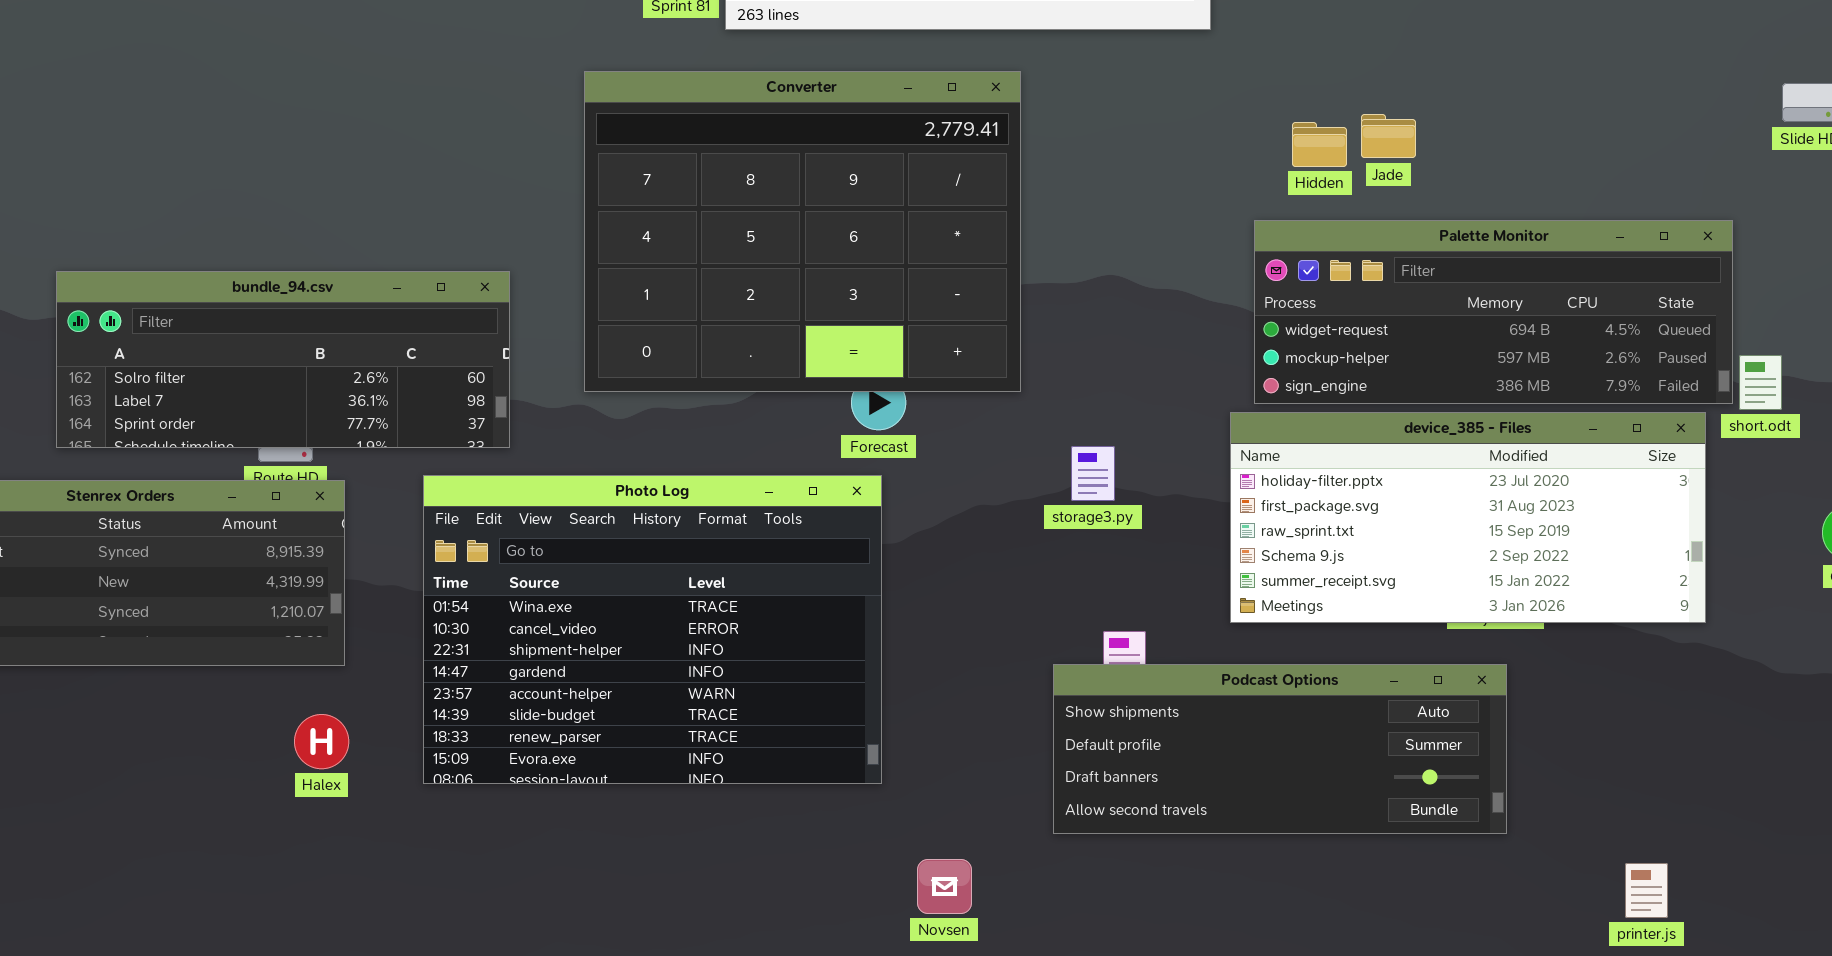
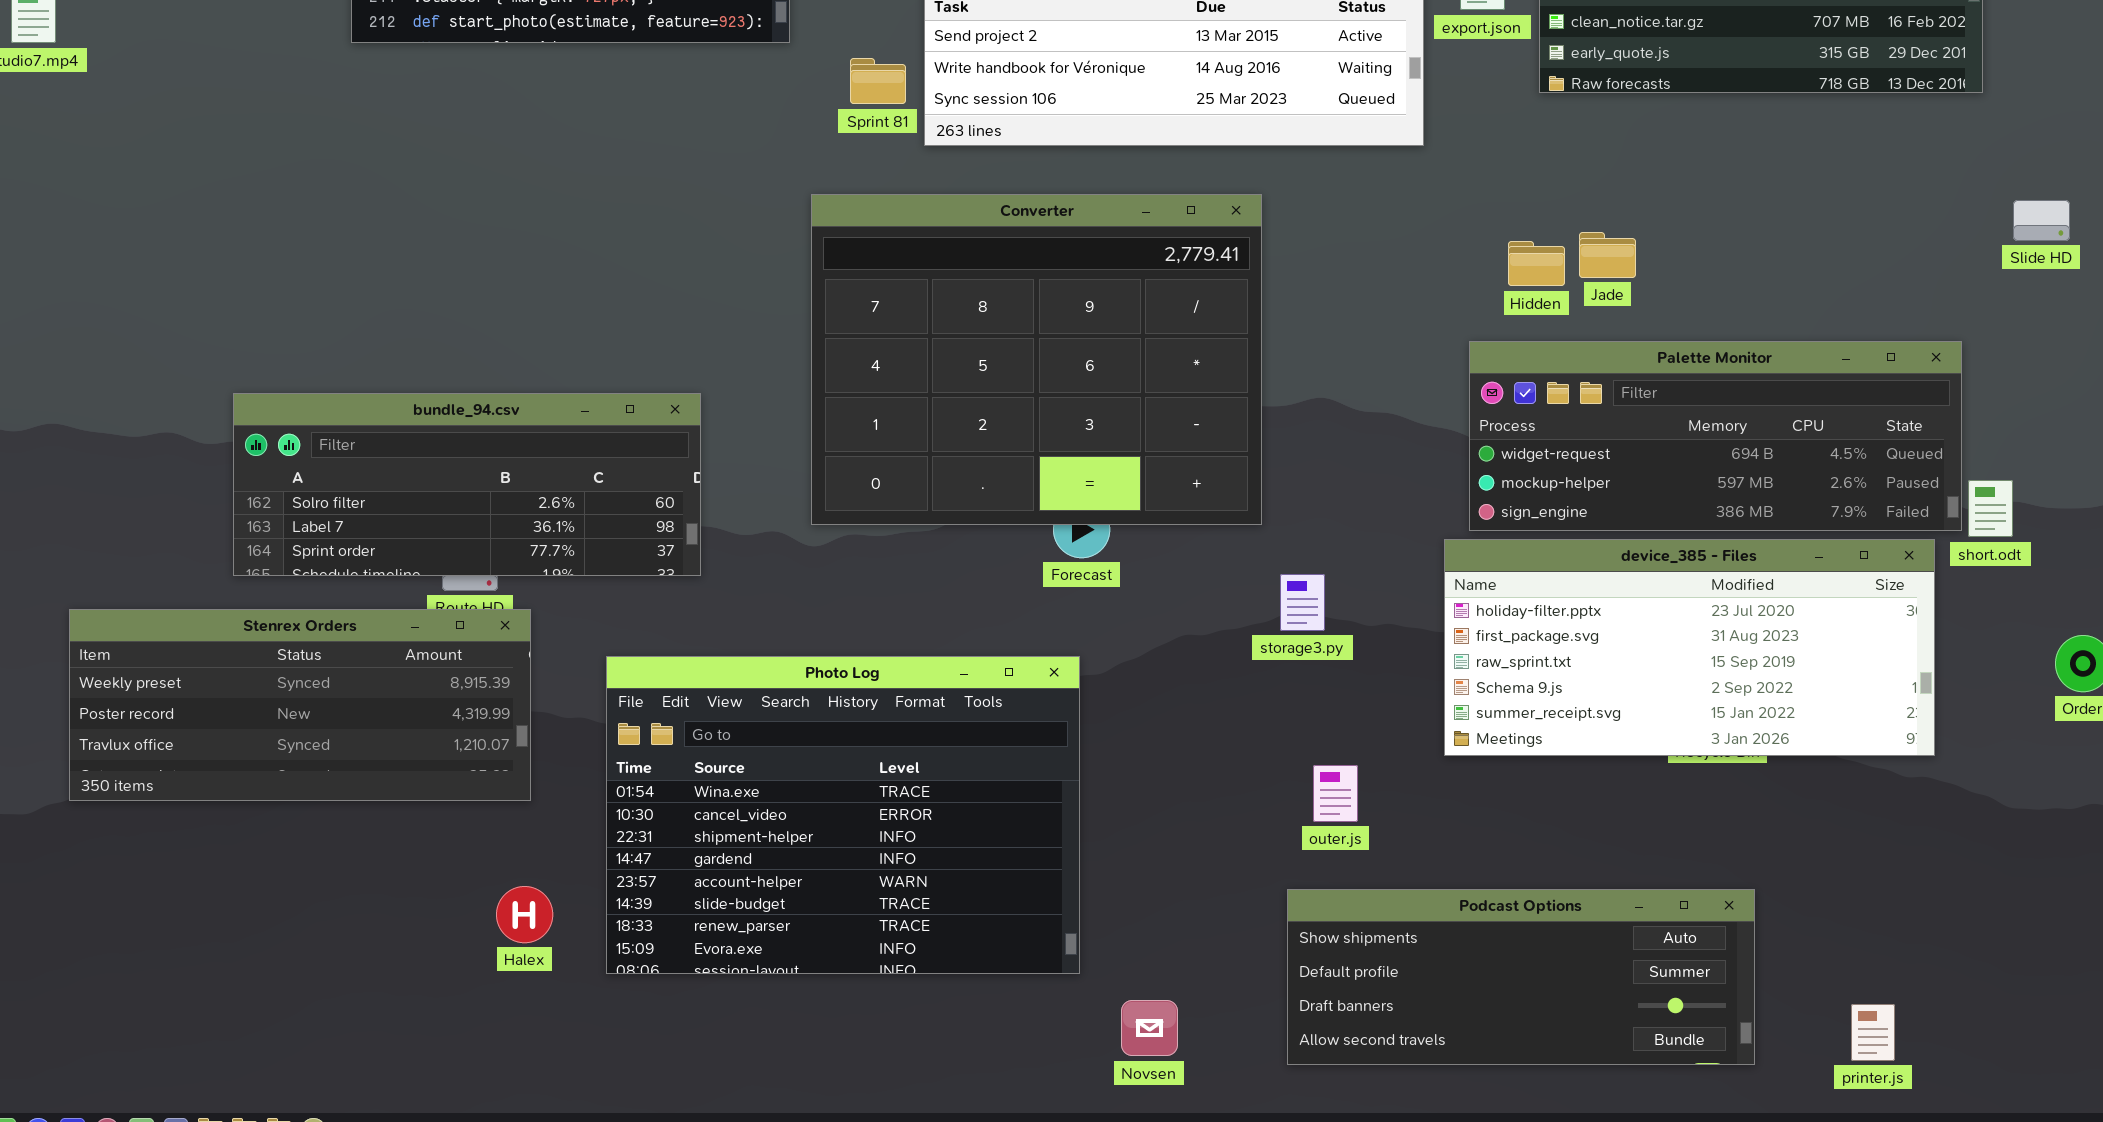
Converter: [584,71,1021,392] -> [811,194,1262,525], moved
Photo Log: [423,475,882,784] -> [606,656,1080,974], moved
Podcast Options: [1053,664,1507,834] -> [1287,889,1755,1065], moved
Halex: [294,714,349,769] -> [496,886,553,943], moved

